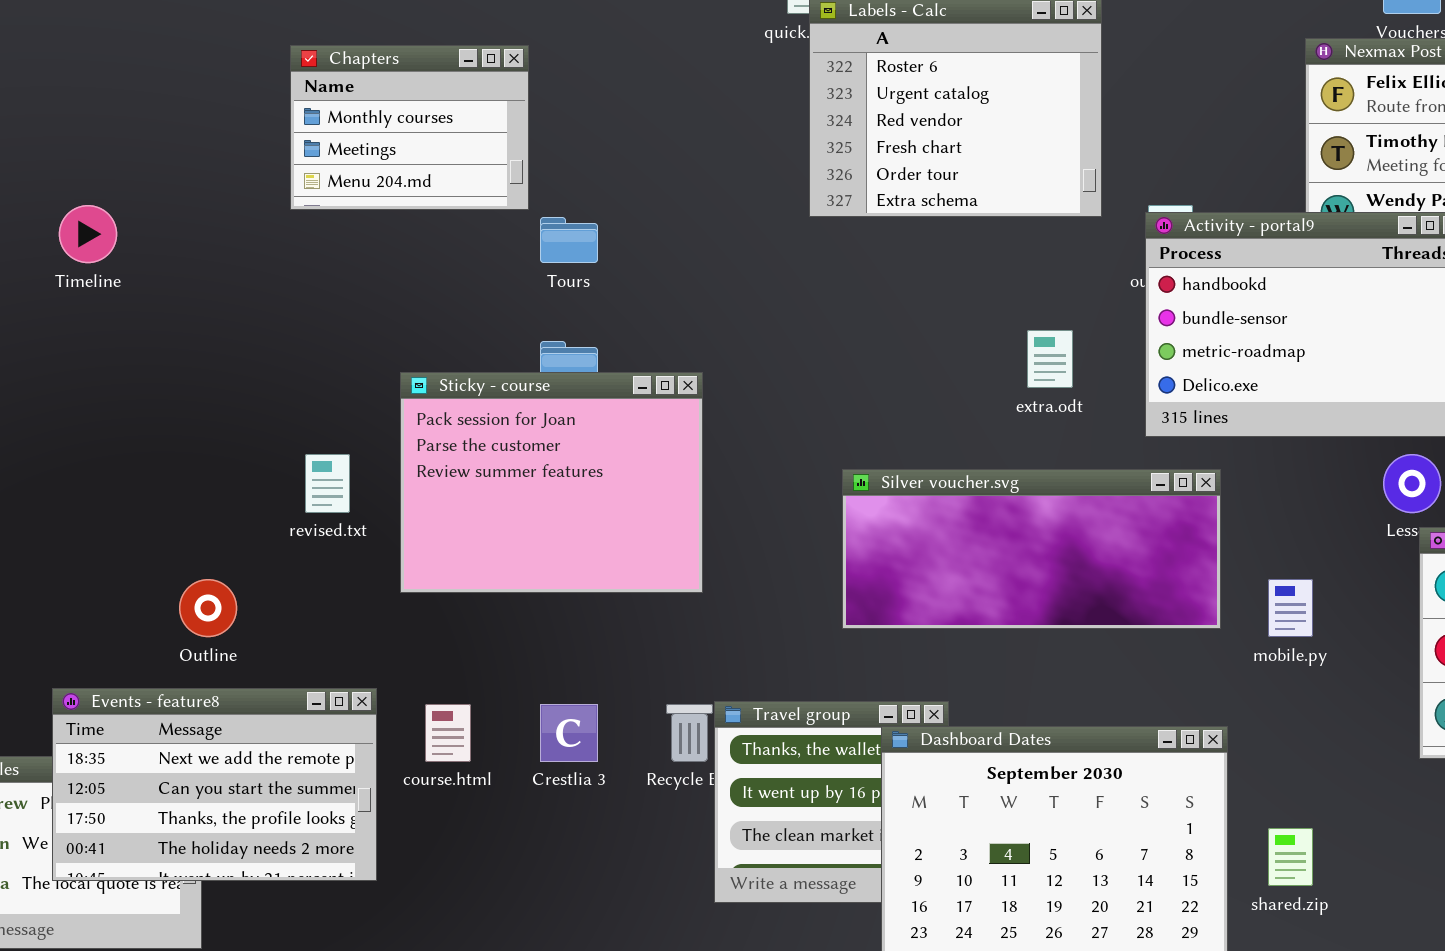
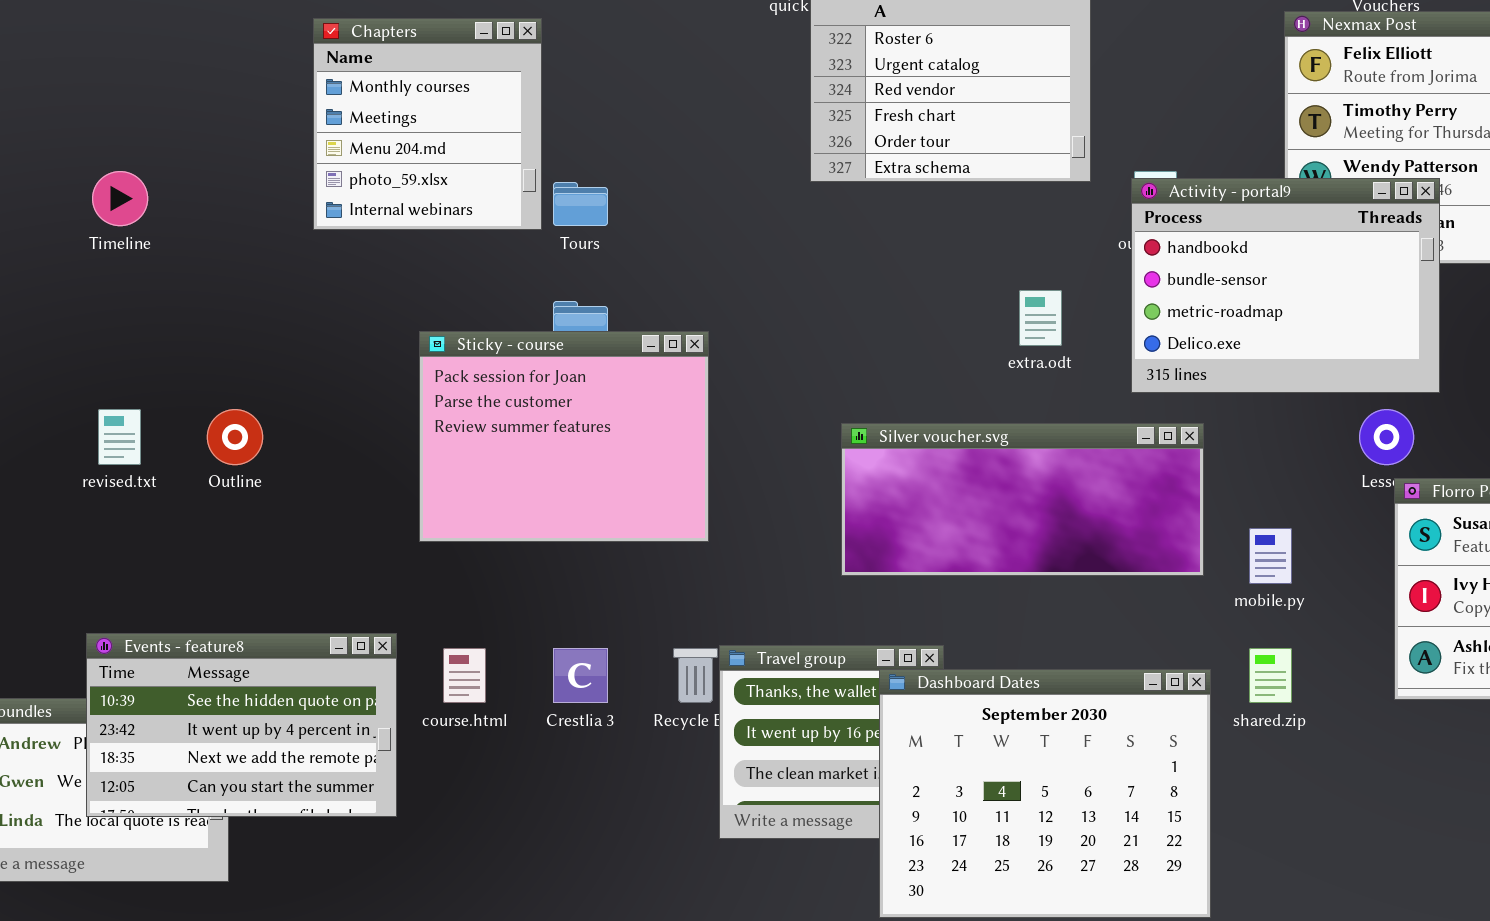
Chapters: [290,45,529,210] -> [313,18,542,230], resized
revised.txt: [305,454,350,513] -> [98,409,141,465], moved
Outline: [179,579,237,637] -> [207,409,263,465], moved
Events - feature8: [52,688,377,881] -> [86,633,397,817], scrolled up 2 rows
shared.zip: [1268,828,1313,886] -> [1249,648,1292,703], moved

